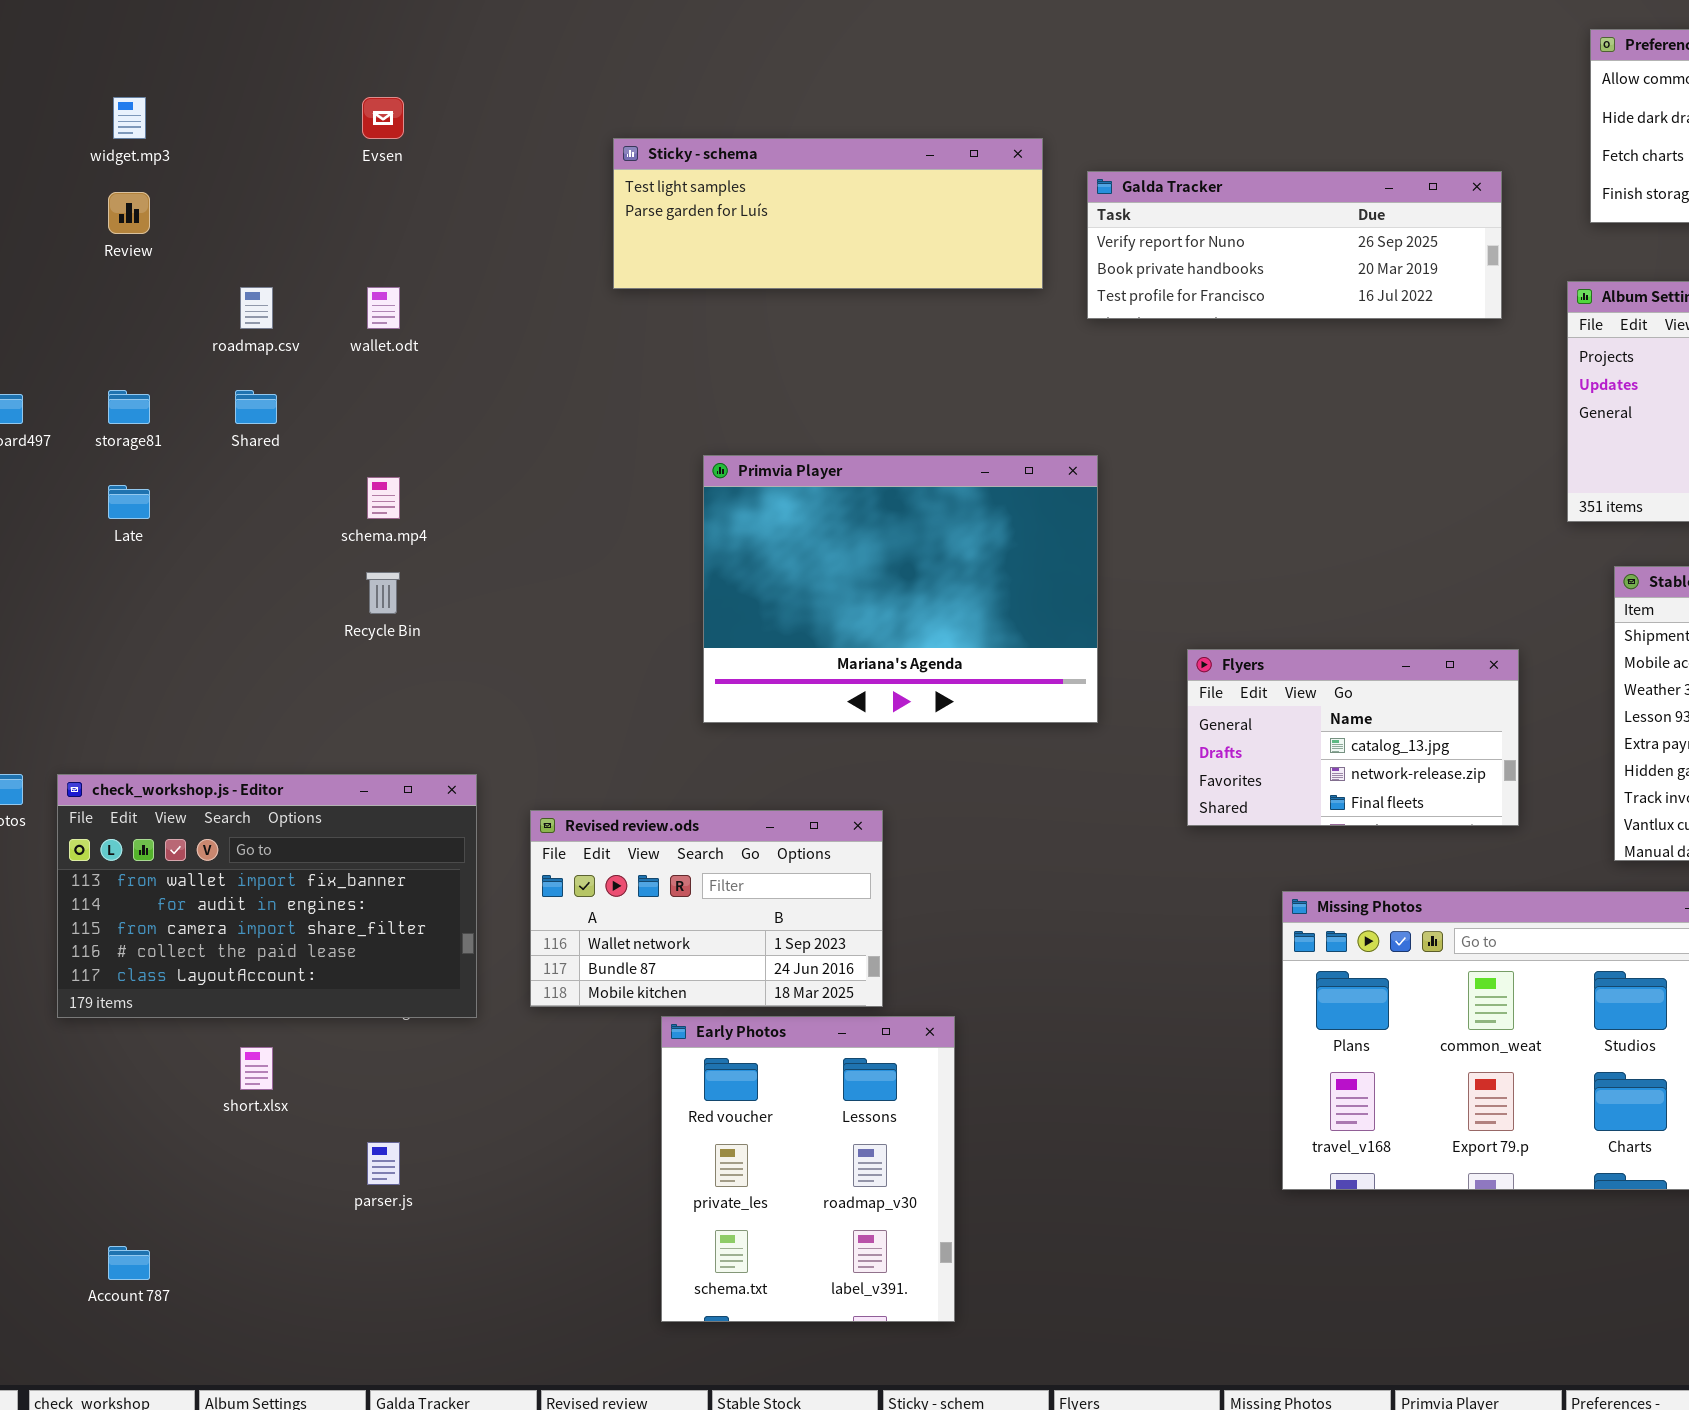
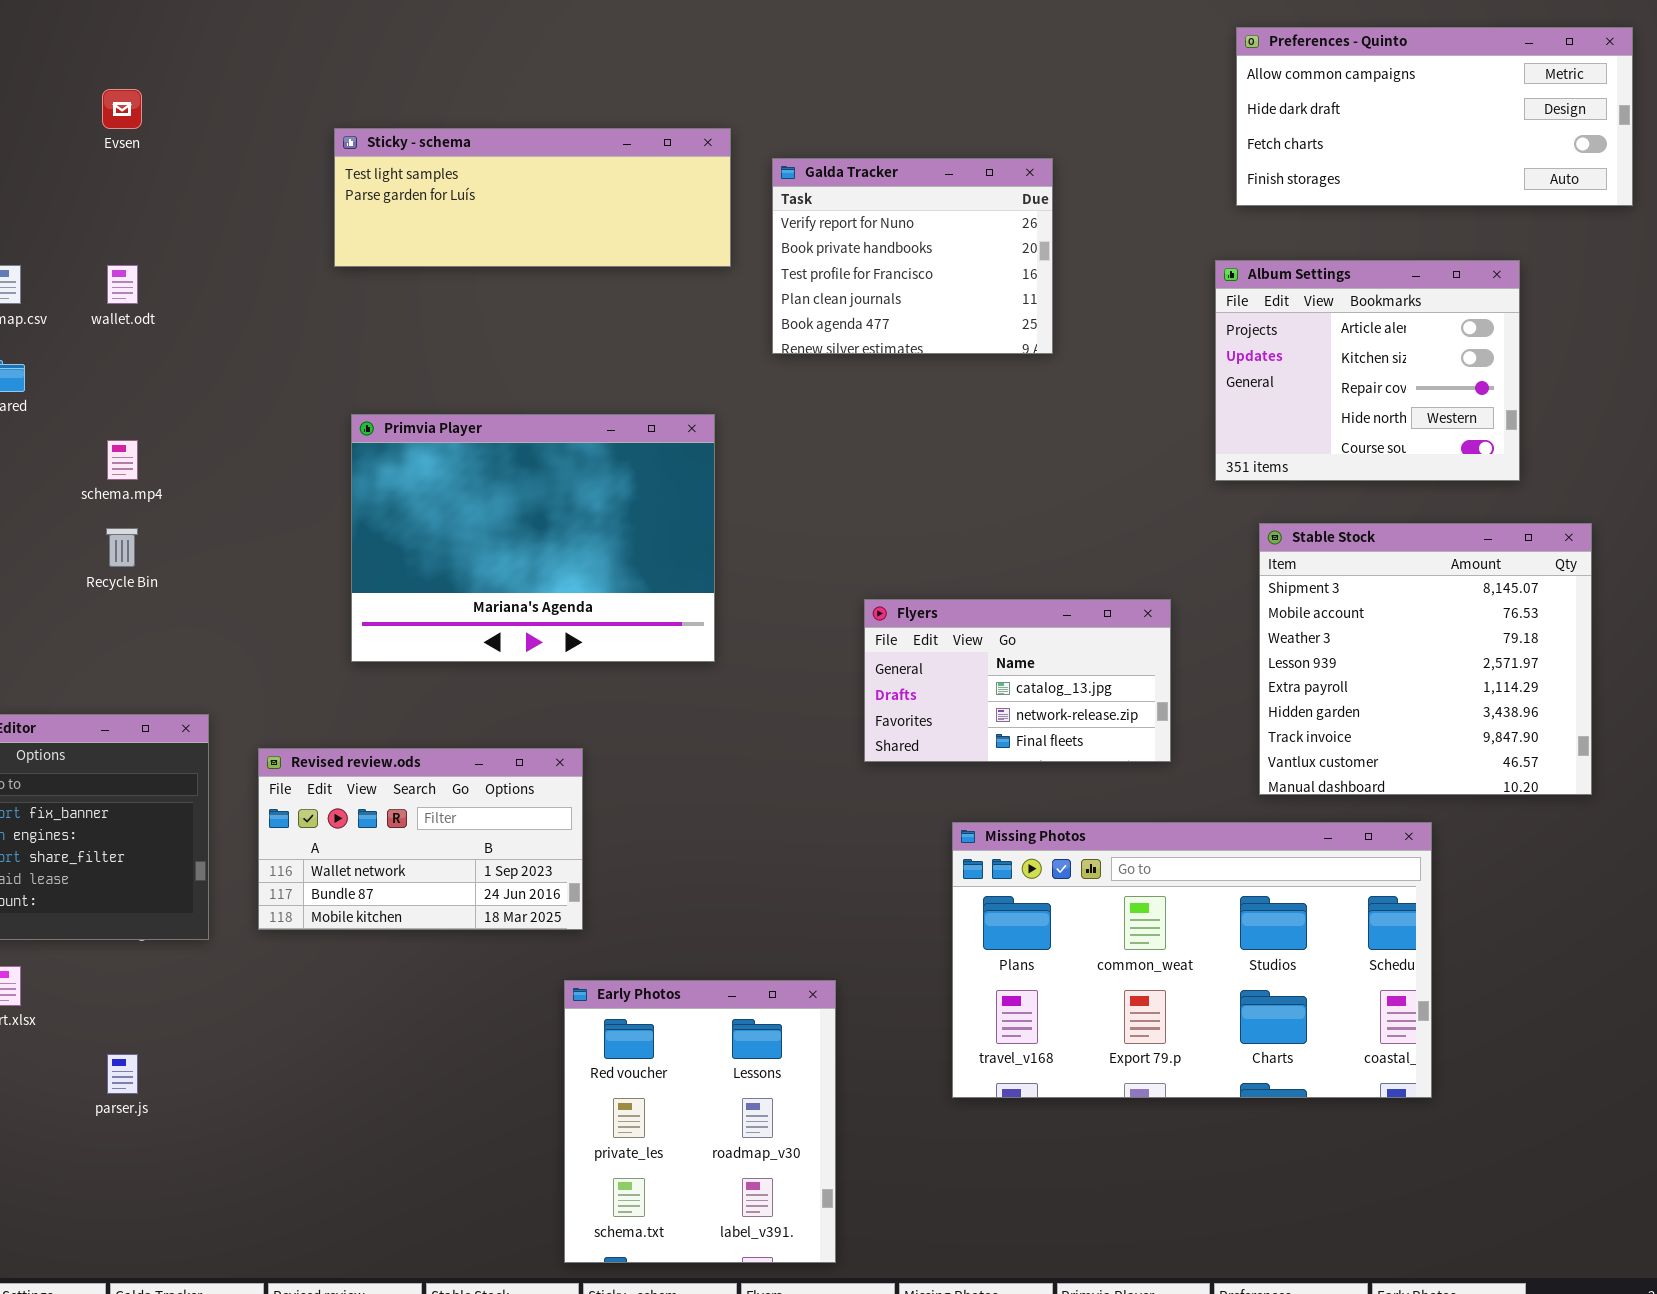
Galda Tracker: [1087,171,1502,319] -> [772,158,1053,354], resized
Primvia Player: [703,455,1098,723] -> [351,414,715,662], moved
Early Photos: [661,1016,955,1322] -> [564,980,836,1263], moved

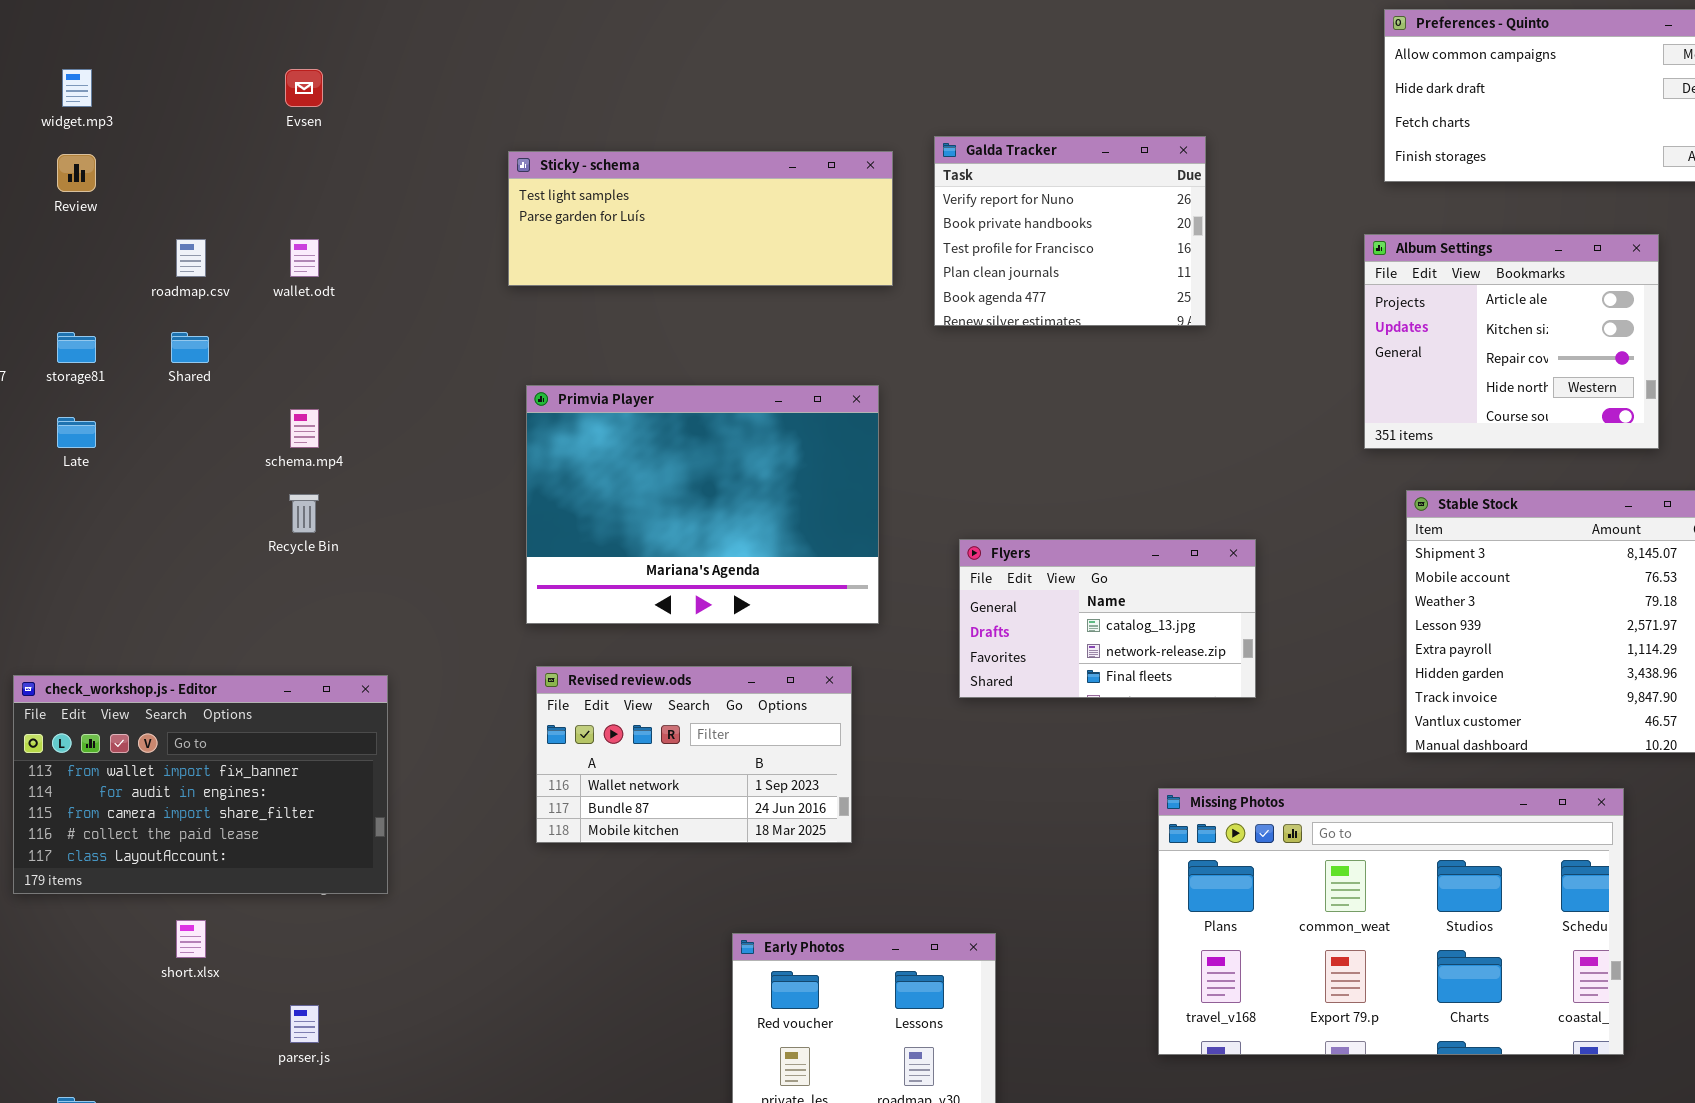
Sticky - schema: [334,128,731,267] -> [508,151,893,286], moved
Flyers: [864,599,1171,762] -> [959,539,1256,698], moved
Revised review.ods: [258,748,583,930] -> [536,666,852,843], moved
Missing Photos: [952,822,1432,1098] -> [1158,788,1624,1055], moved

